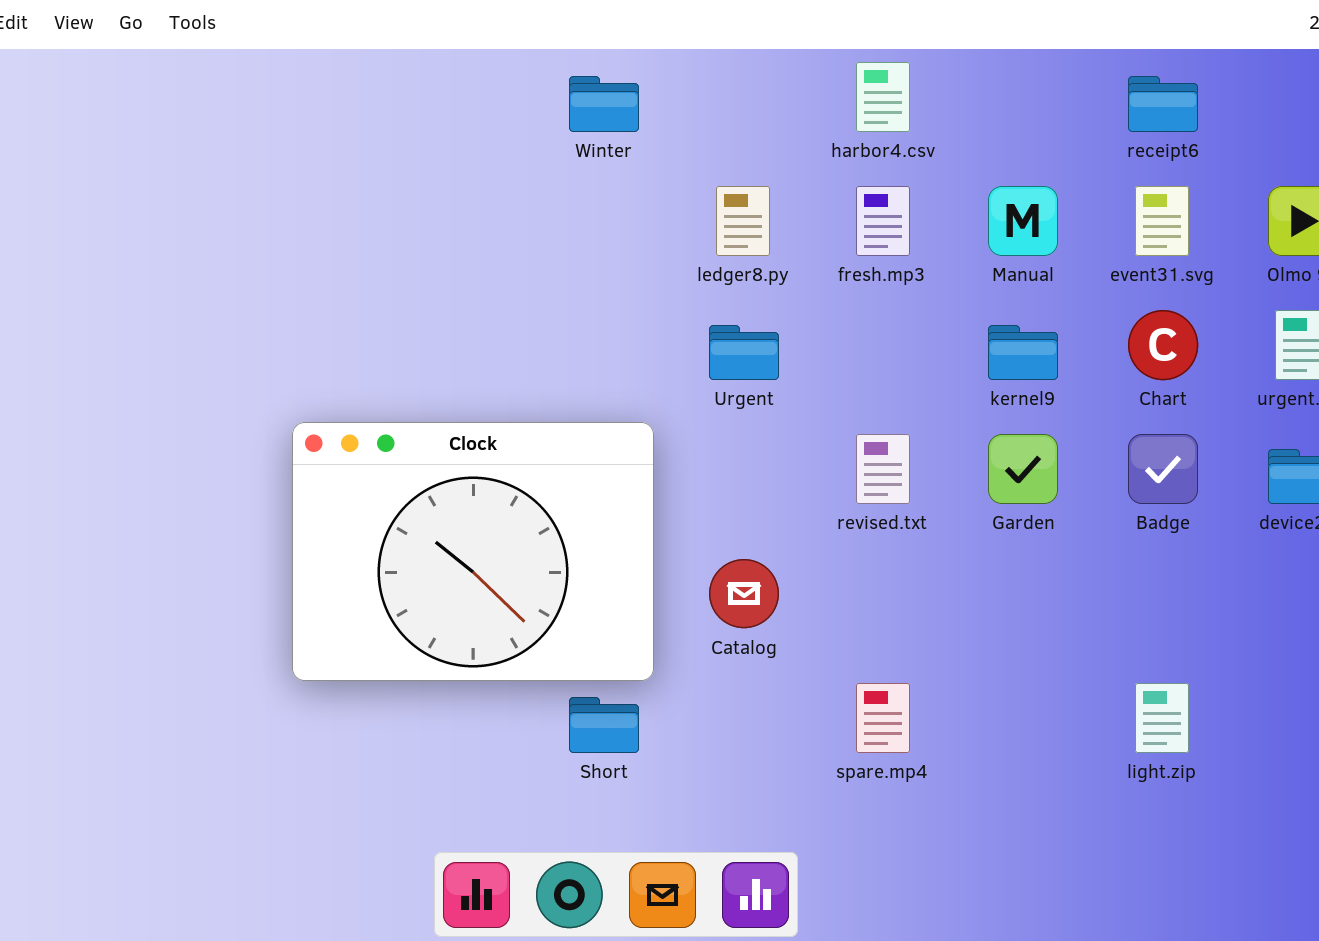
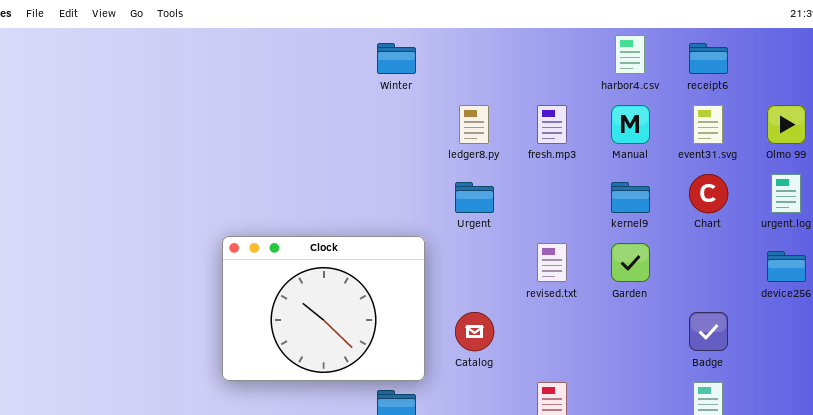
harbor4.csv: [856,62,910,132] -> [615,35,645,74], moved
Badge: [1128,434,1198,504] -> [689,312,728,351], moved

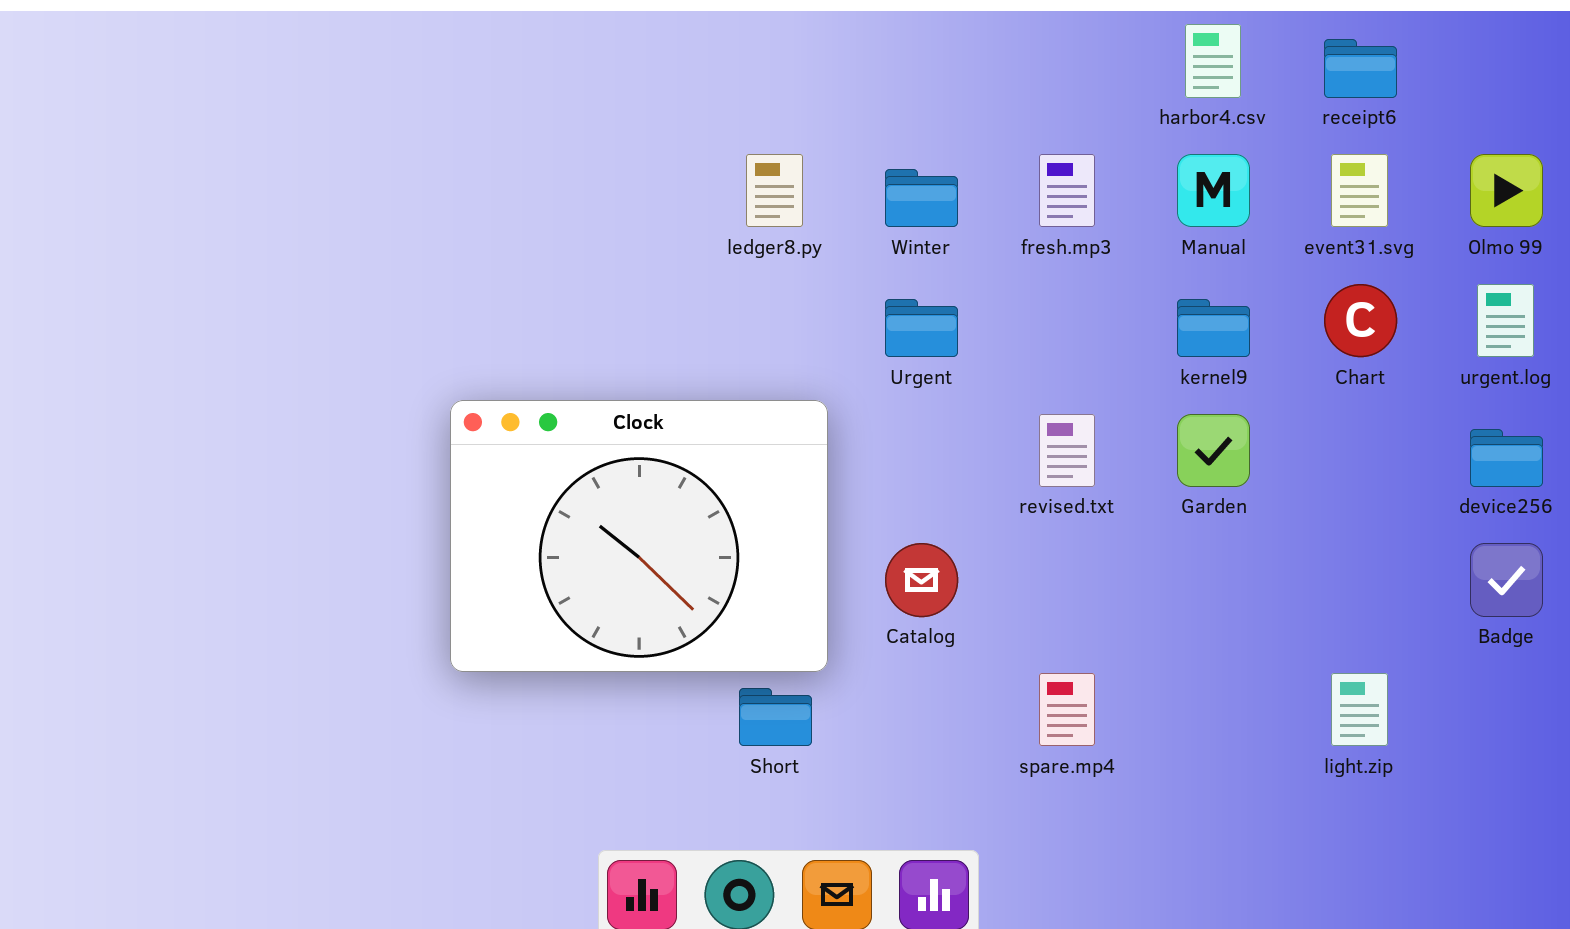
Winter: [377,43,416,74] -> [885,169,958,227], moved
ledger8.py: [459,105,489,144] -> [746,154,803,227], moved
Badge: [689,312,728,351] -> [1470,543,1543,617], moved

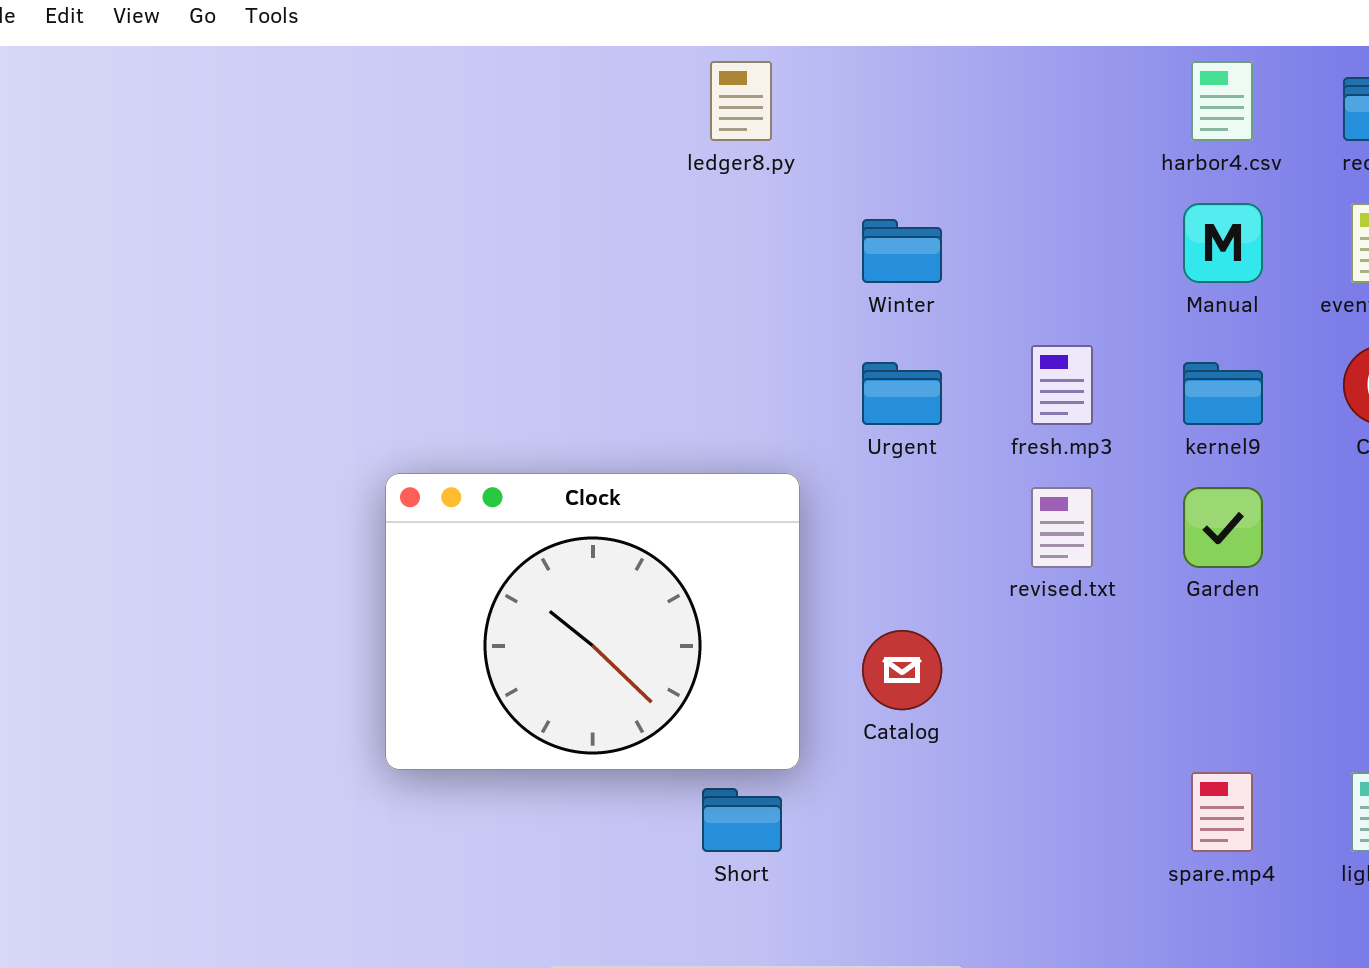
ledger8.py: [746,154,803,227] -> [710,61,772,141], moved
fresh.mp3: [1039,154,1095,227] -> [1031,345,1093,425], moved
spare.mp4: [1039,673,1095,746] -> [1191,772,1253,852], moved

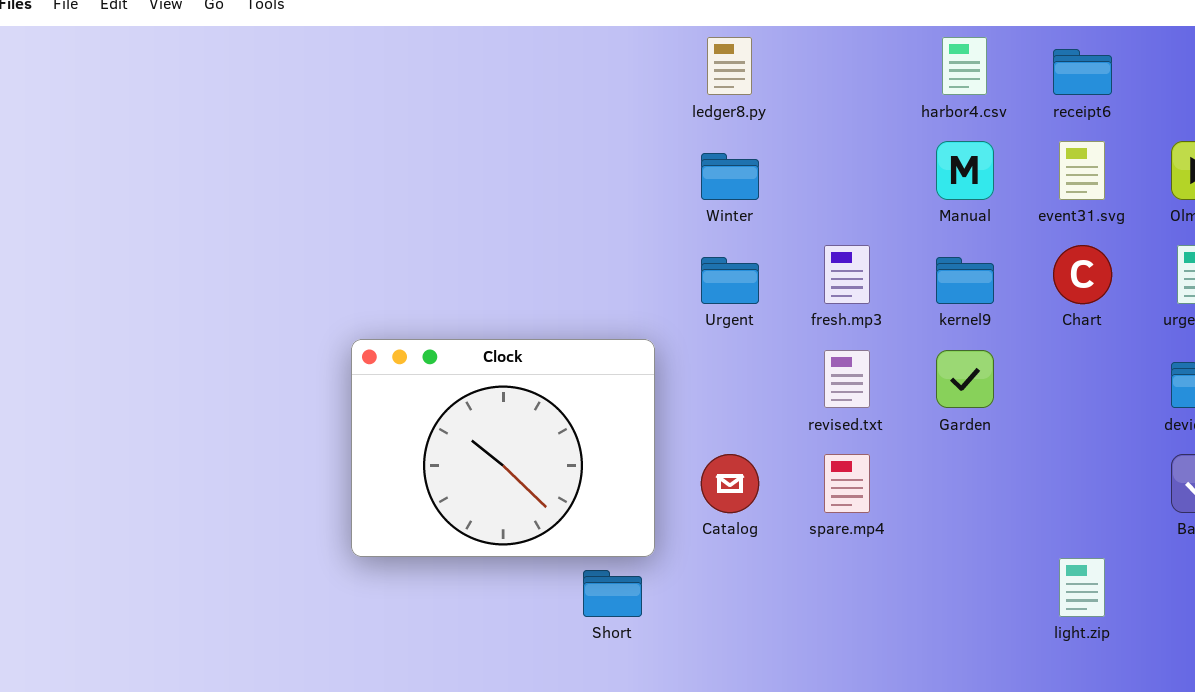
ledger8.py: [710,61,772,141] -> [707,37,752,95], moved
spare.mp4: [1191,772,1253,852] -> [824,454,870,513], moved

